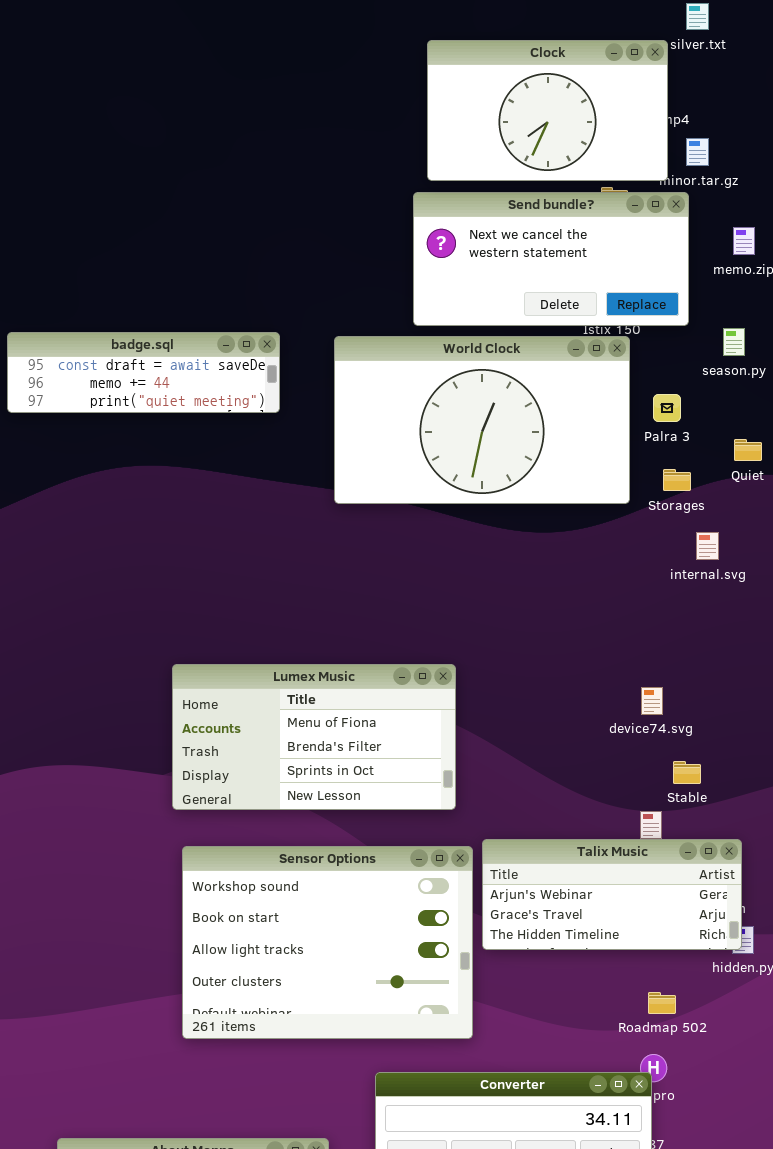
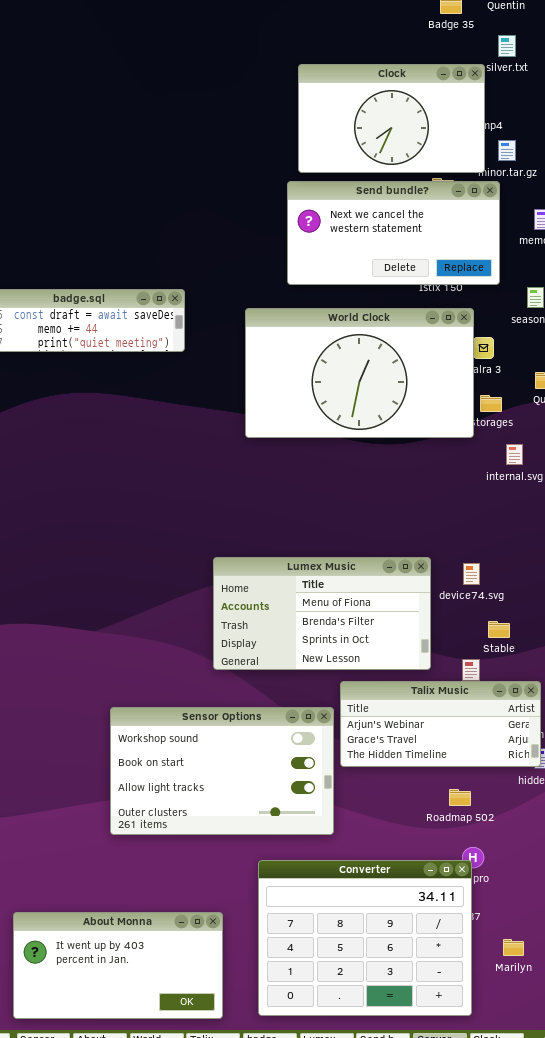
World Clock: [334,336,630,504] -> [245,308,474,438], moved
Lumex Music: [172,664,456,810] -> [213,557,431,670], moved
Sensor Options: [182,846,473,1039] -> [110,707,334,835], resized
Roadmap 502: [648,992,676,1014] -> [449,789,471,806], moved

